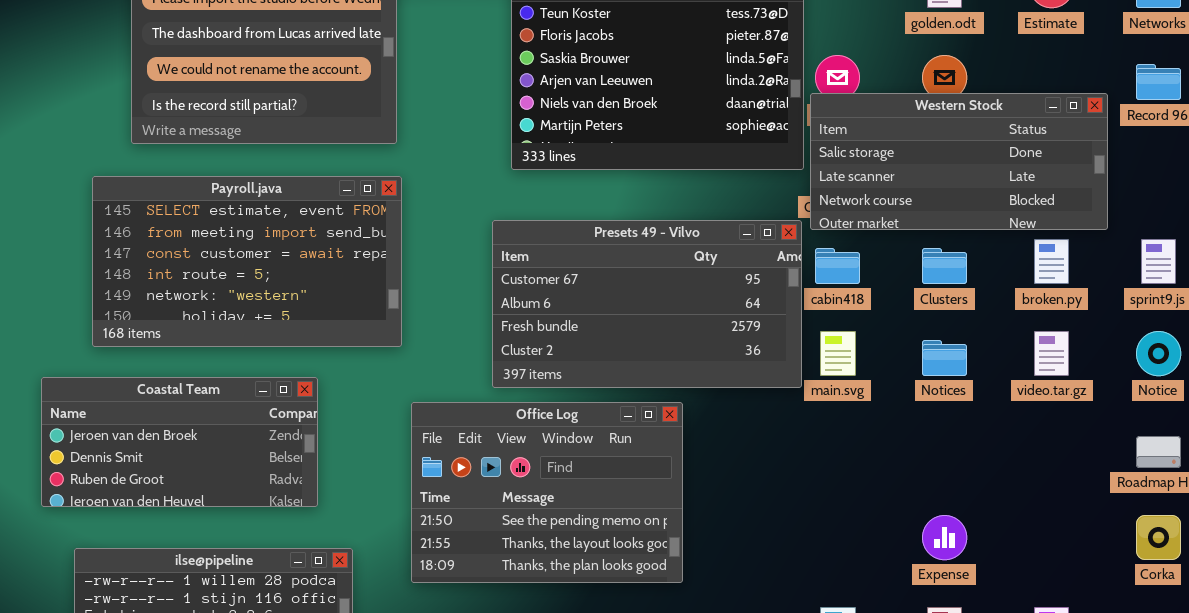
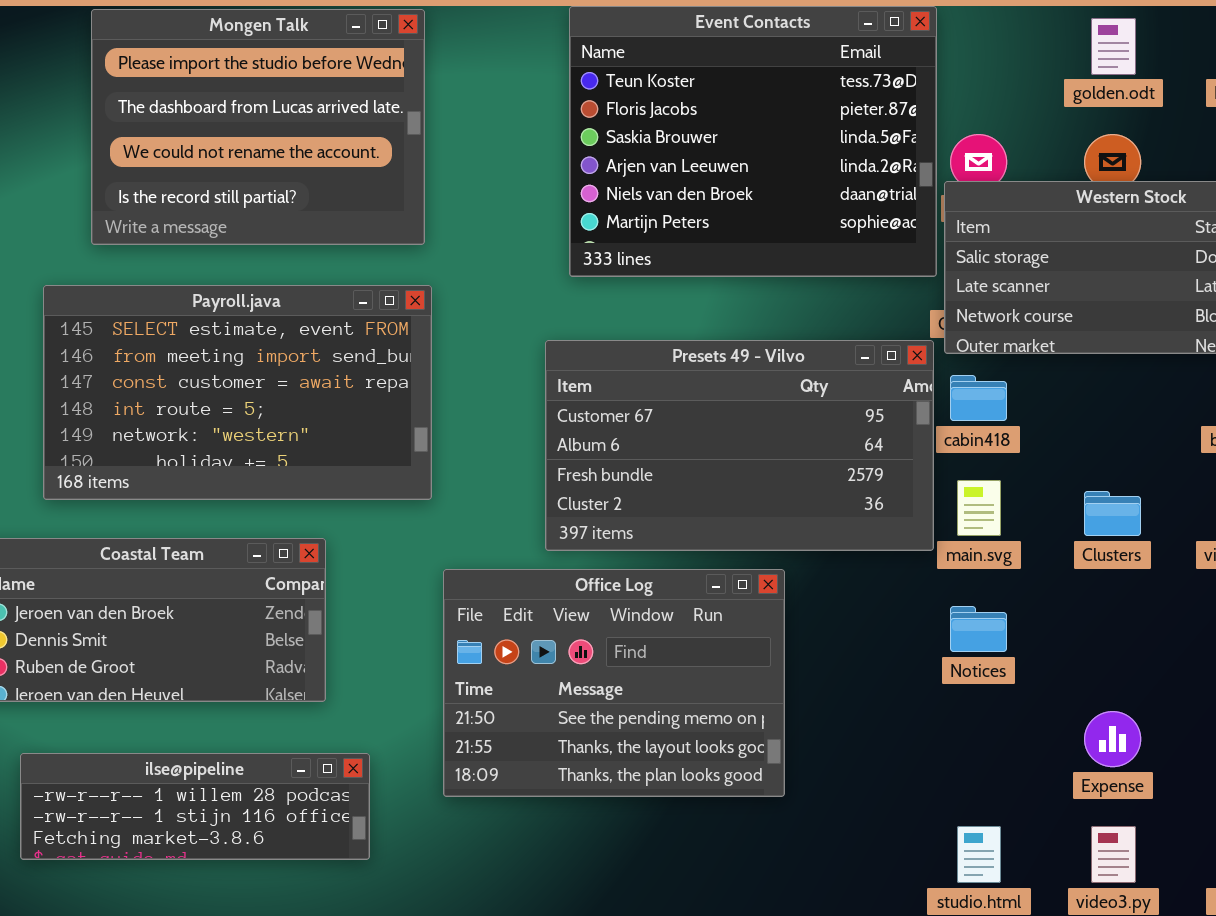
Clusters: [922,248,967,284] -> [1084,491,1141,536], moved
Notices: [922,340,967,376] -> [950,606,1007,652], moved

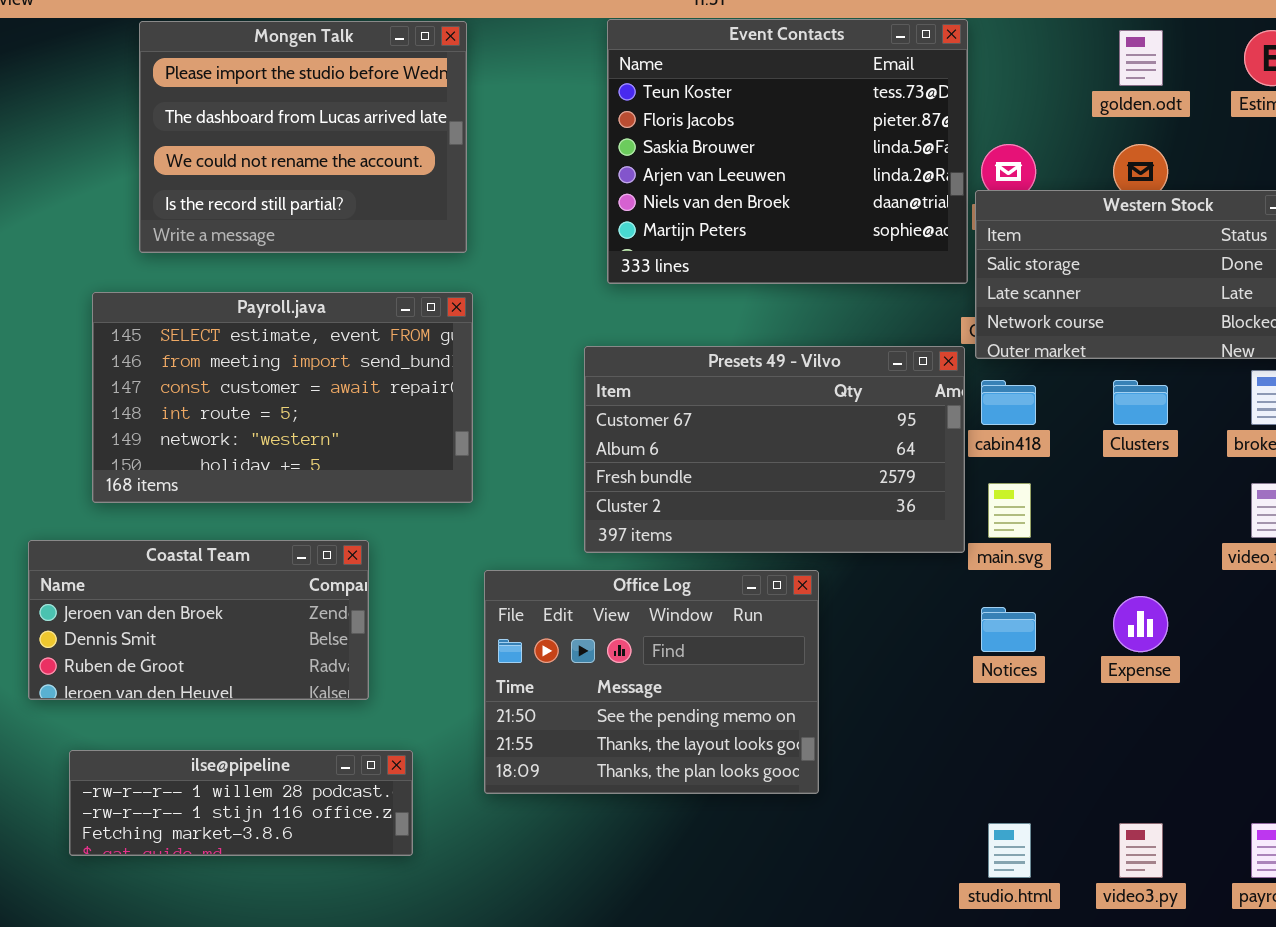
Clusters: [1084,491,1141,536] -> [1113,380,1168,425], moved
Expense: [1084,711,1141,767] -> [1113,596,1168,652], moved

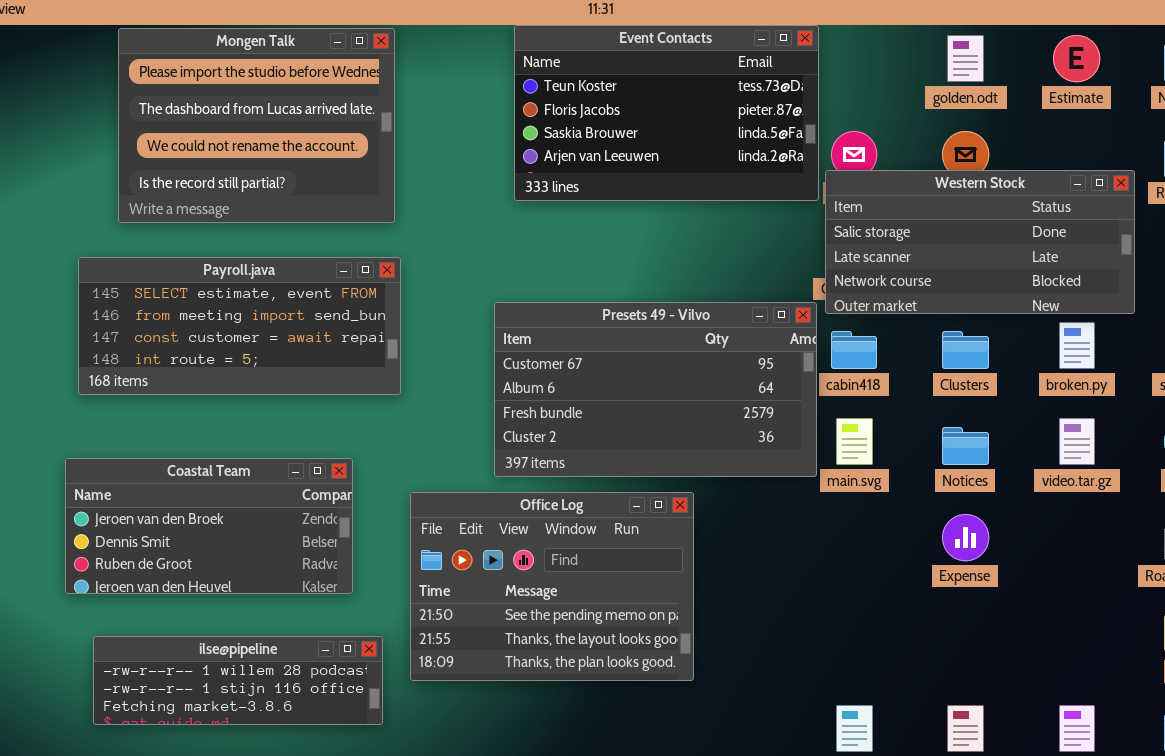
Event Contacts: [607,19,968,284] -> [514,25,819,201], resized
Payroll.java: [92,292,473,503] -> [78,257,401,395], resized
Coastal Team: [28,540,369,700] -> [65,458,353,594], moved
Notices: [981,607,1036,652] -> [942,427,989,465], moved
ilse@pipeline: [69,750,413,856] -> [93,636,383,725], moved

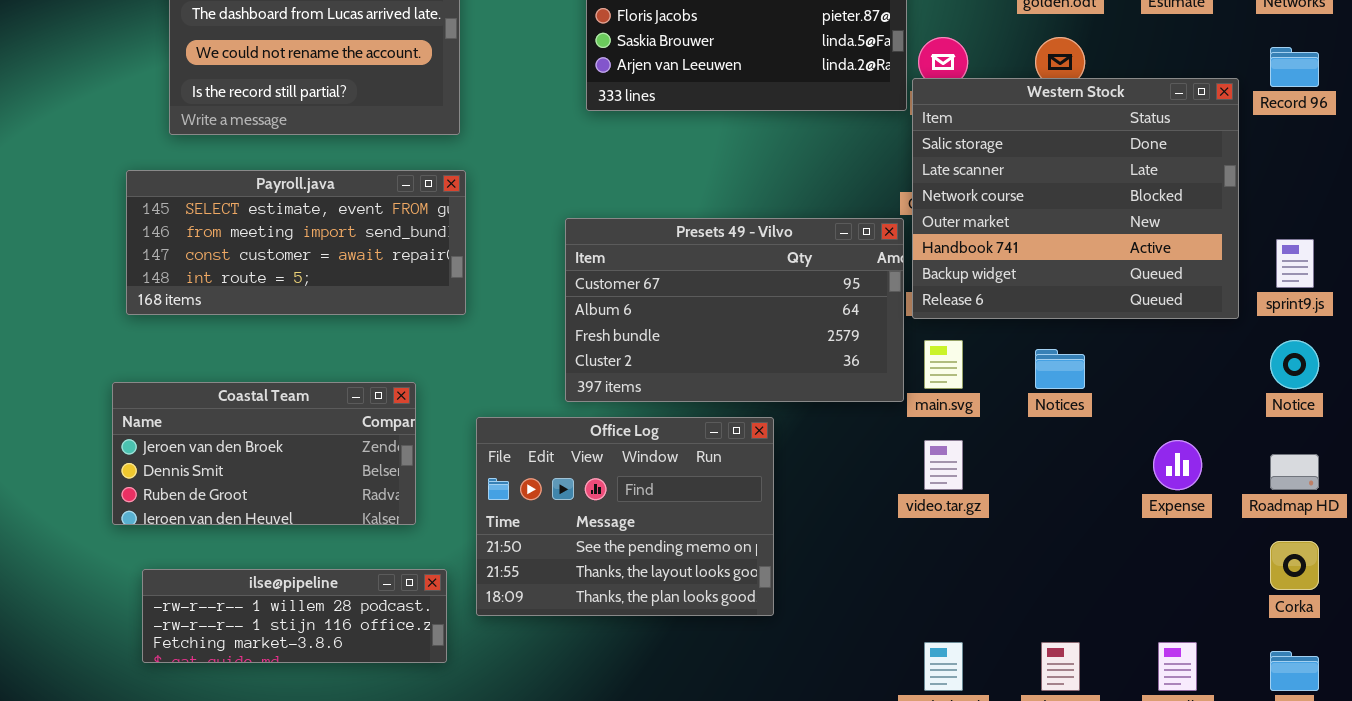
Western Stock: [825,170,1135,314] -> [912,78,1239,319], resized
video.tar.gz: [1059,418,1095,465] -> [924,440,963,490], moved
Expense: [942,514,989,561] -> [1153,440,1202,490], moved

